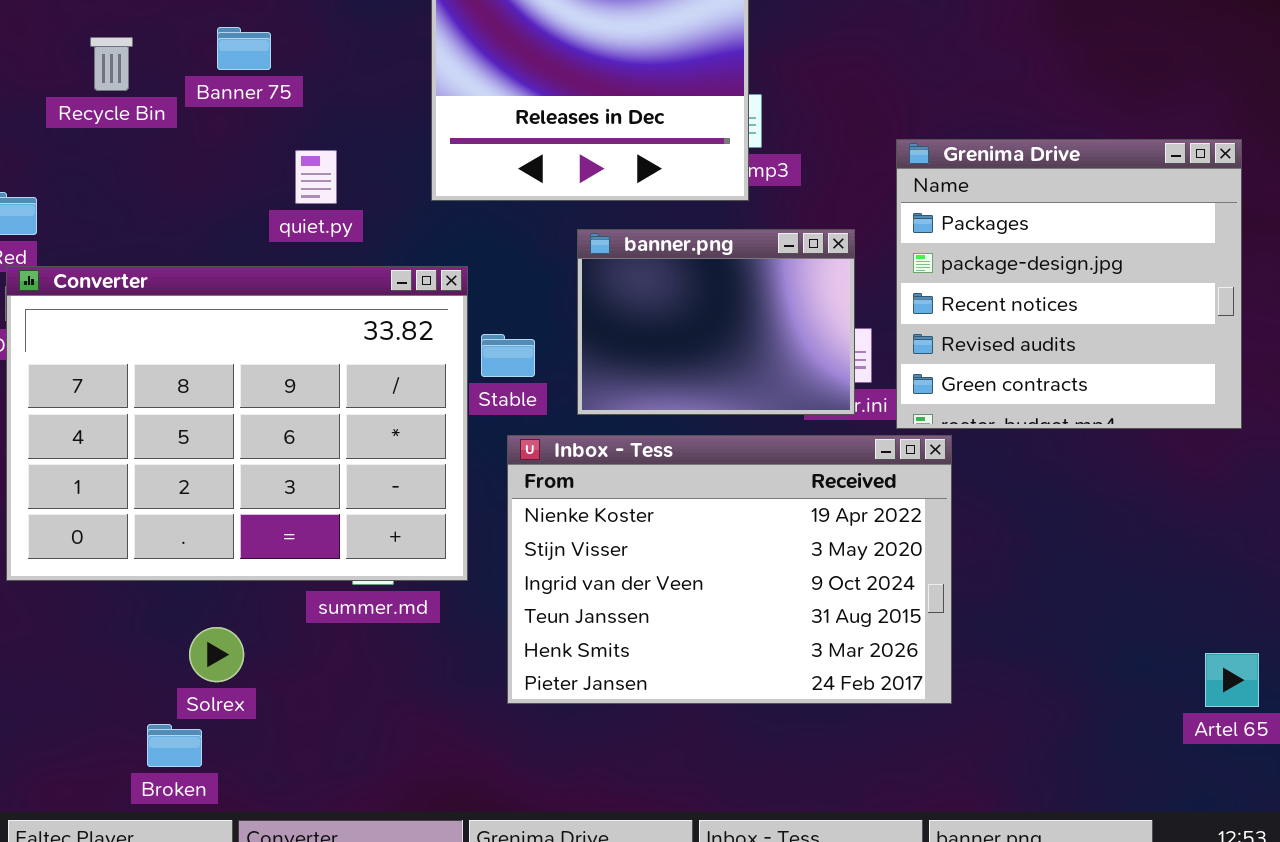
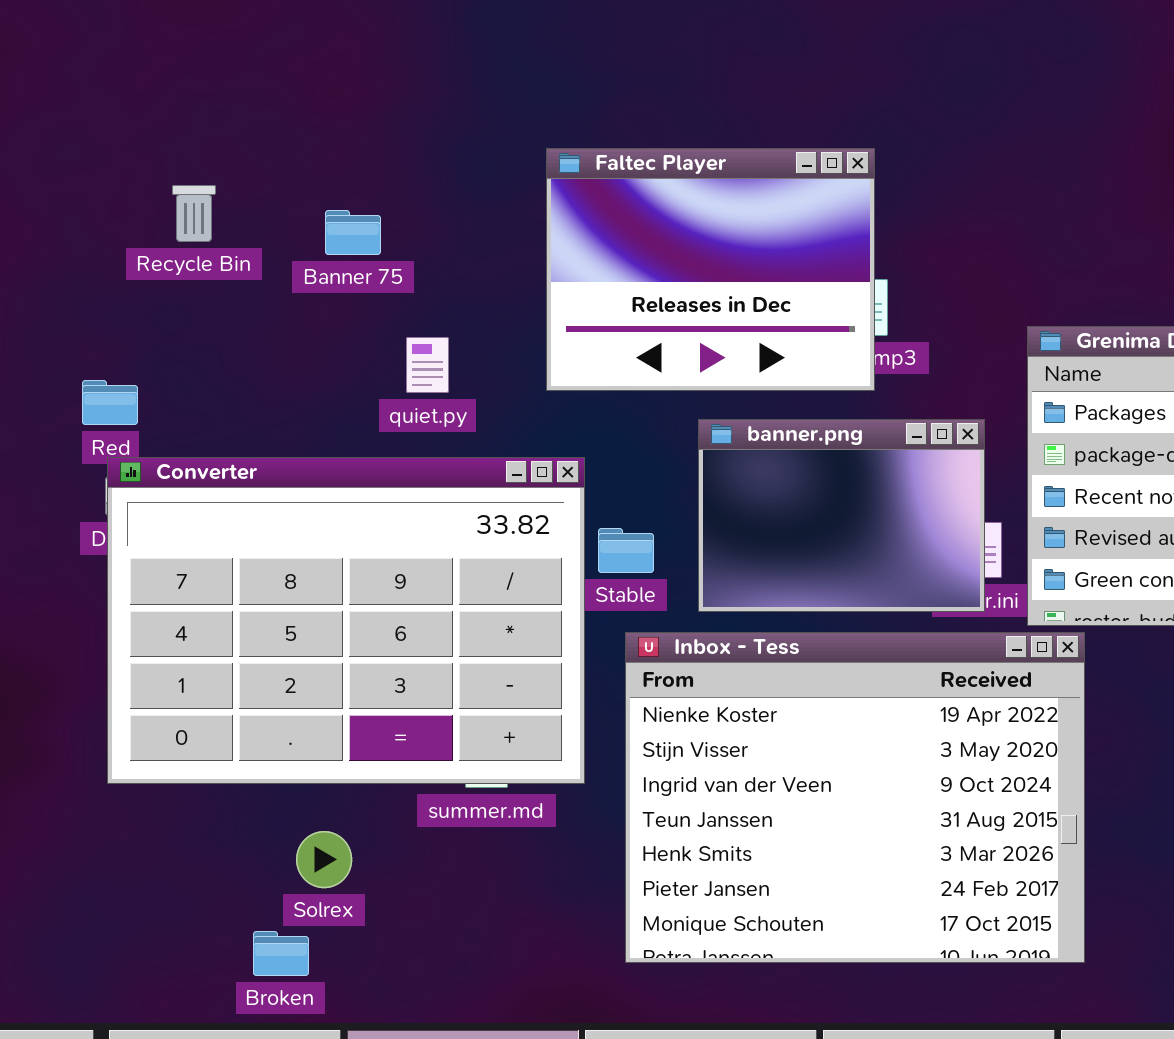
Recycle Bin: [90,37,133,91] -> [172,185,216,242], moved
Inbox - Tess: [507,435,952,704] -> [625,632,1085,963], resized

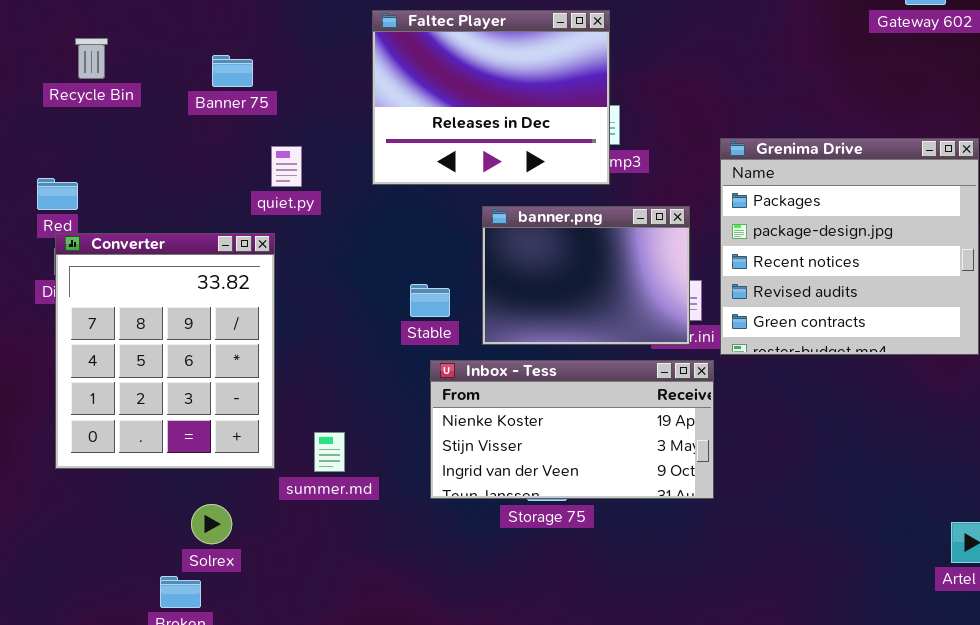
Recycle Bin: [172,185,216,242] -> [75,38,108,79], moved
Converter: [107,457,585,784] -> [55,233,275,469], resized
Inbox - Tess: [625,632,1085,963] -> [430,360,714,499], resized

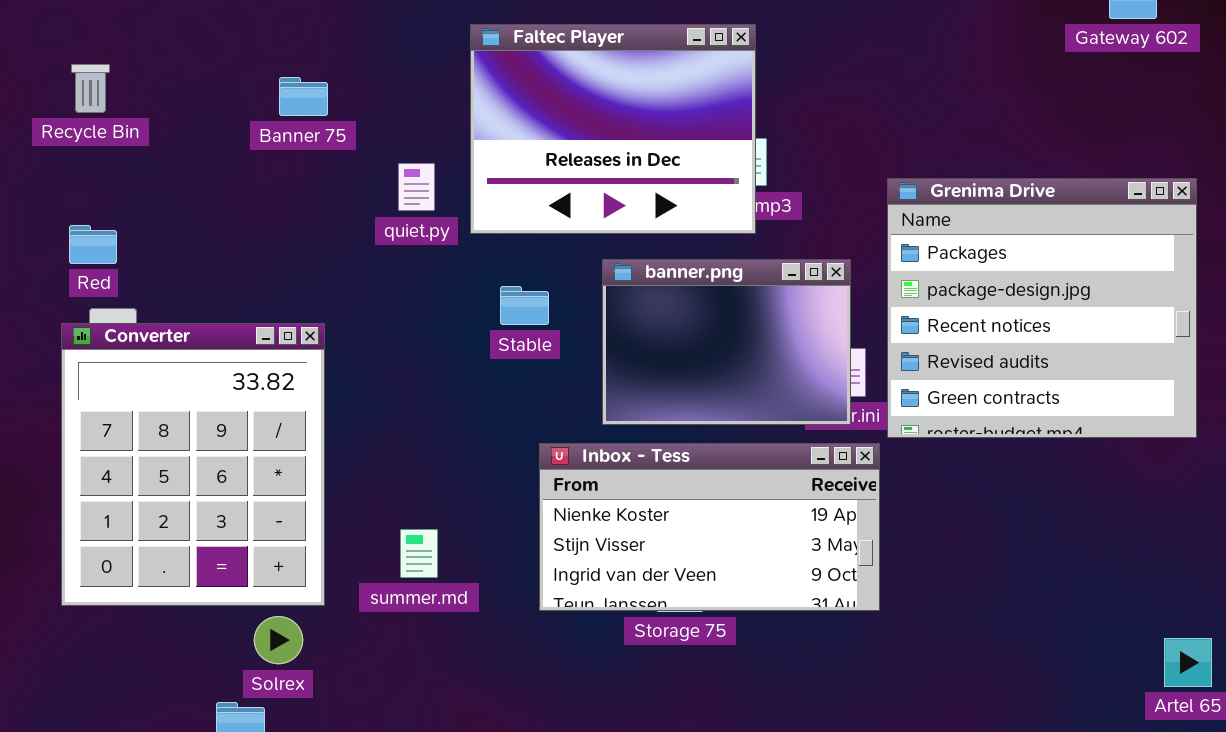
Recycle Bin: [75,38,108,79] -> [71,64,110,113], moved
quiet.py: [271,146,302,187] -> [398,163,435,211], moved
Converter: [55,233,275,469] -> [61,323,325,606], moved
Stable: [410,284,450,317] -> [500,286,549,325], moved

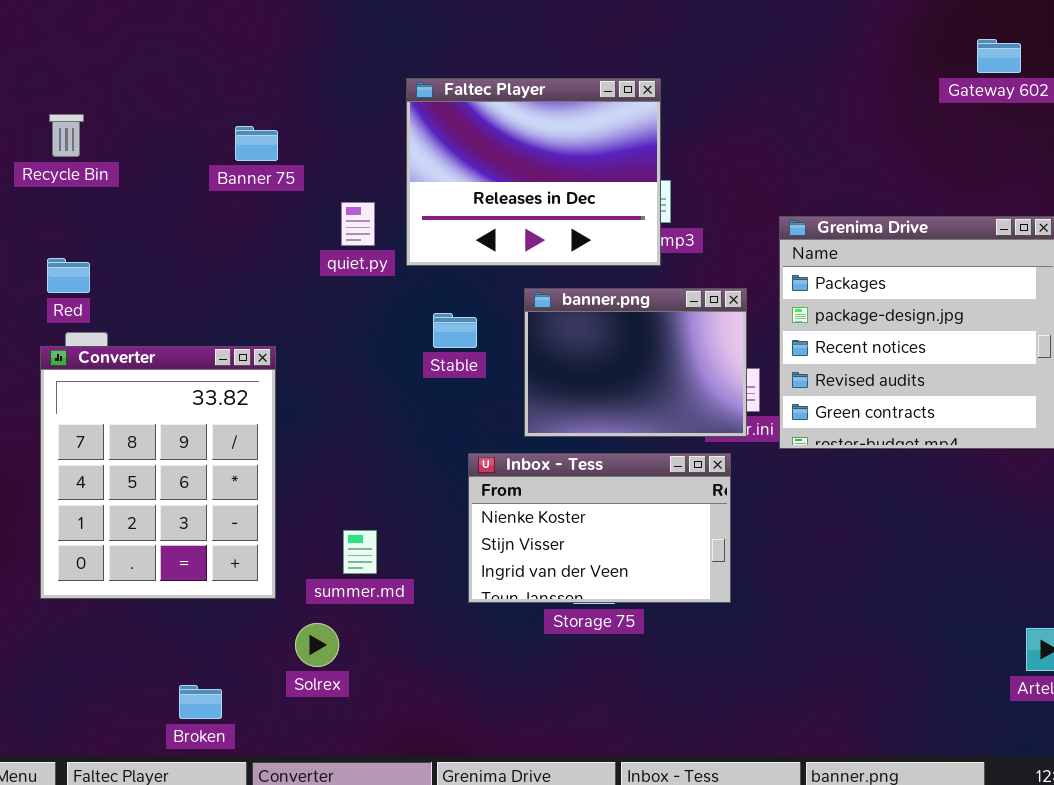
Inbox - Tess: [539,443,880,611] -> [468,453,731,603], resized
Solrex: [254,616,303,664] -> [295,623,339,667], moved

